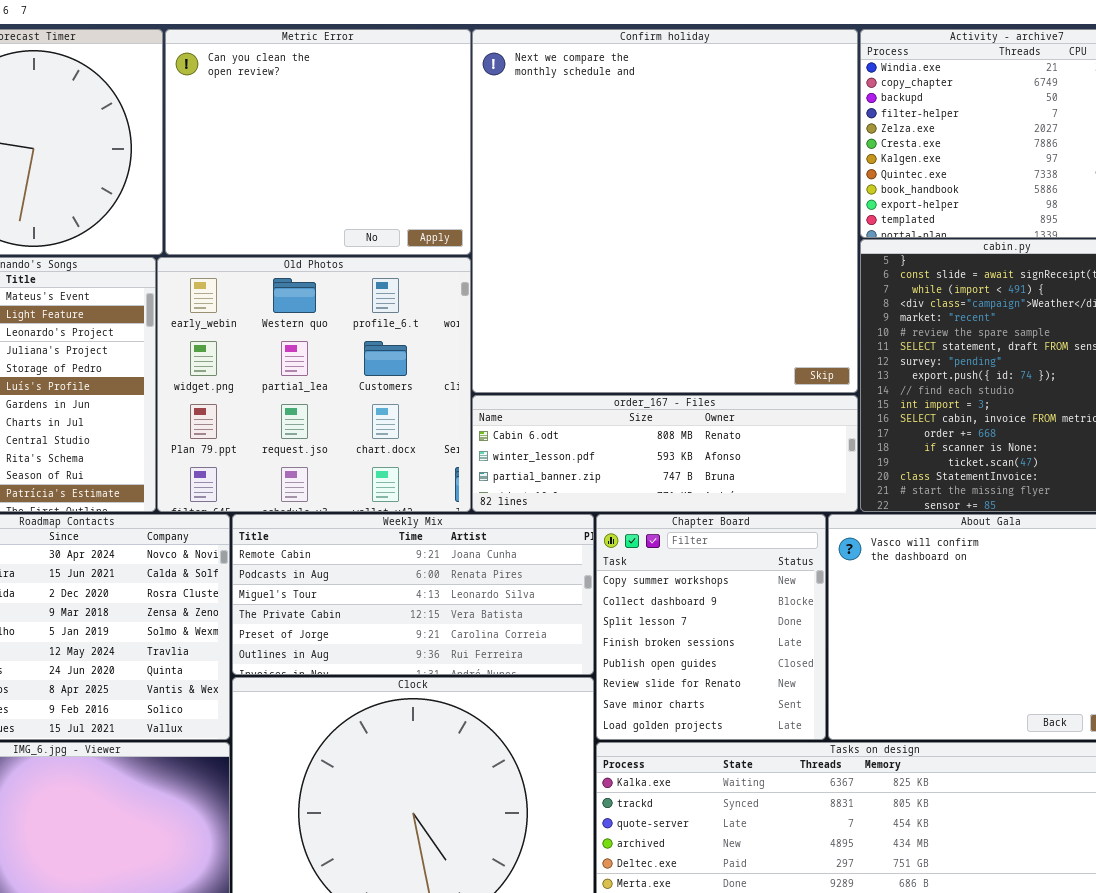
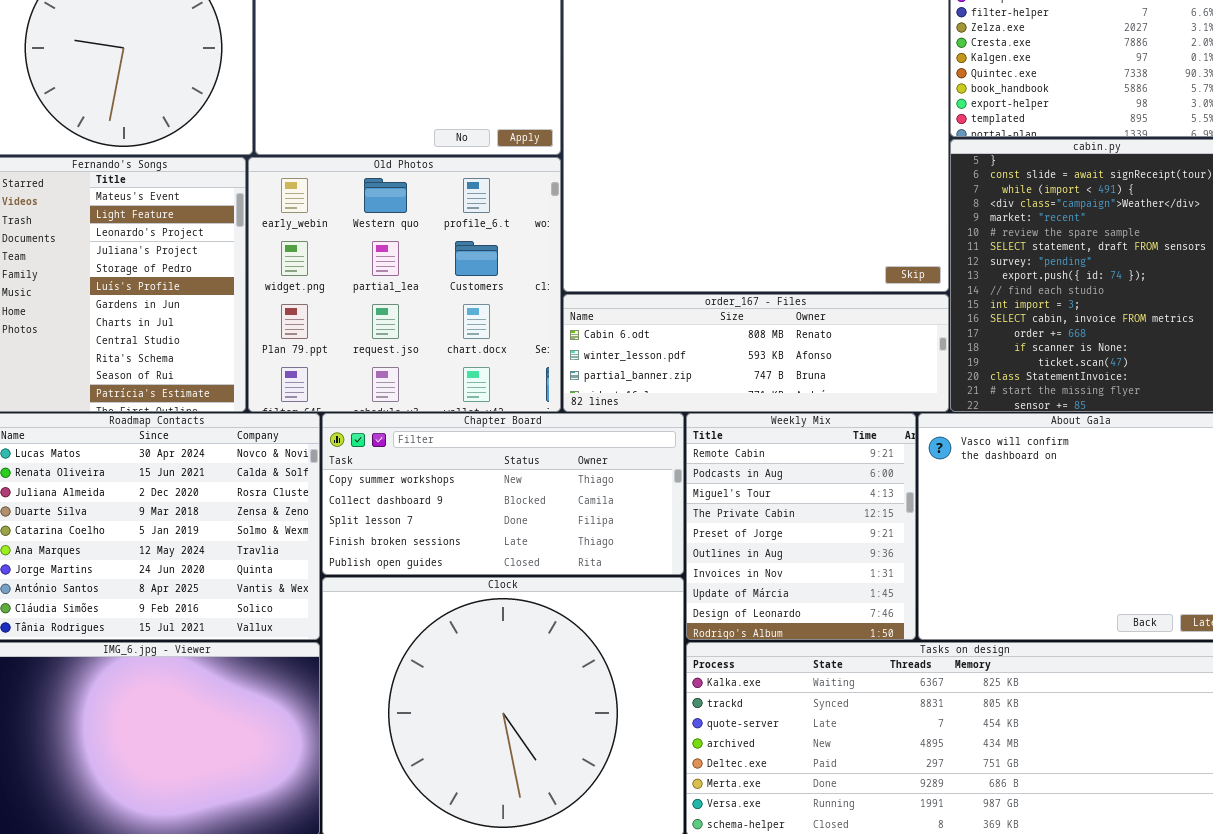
Weekly Mix: [232,514,594,675] -> [686,413,916,640], moved, resized
Chapter Board: [596,514,826,740] -> [322,413,684,575], moved, resized

